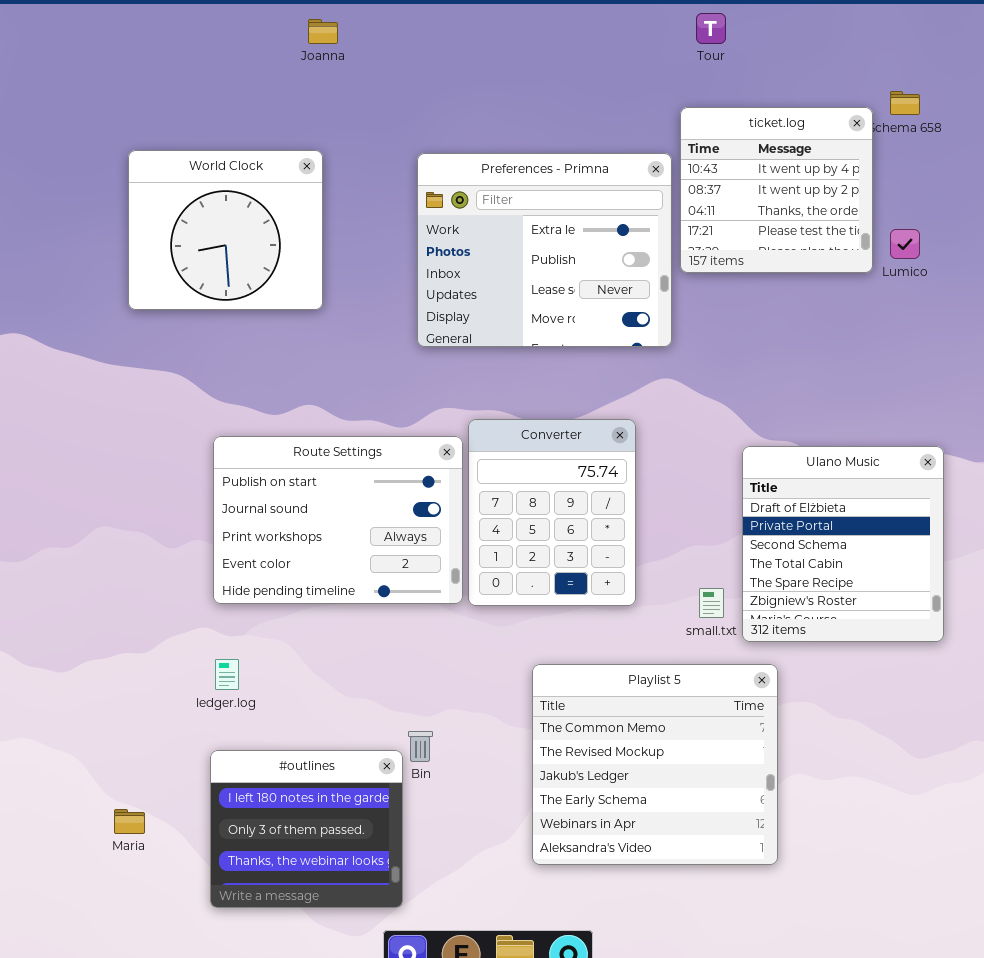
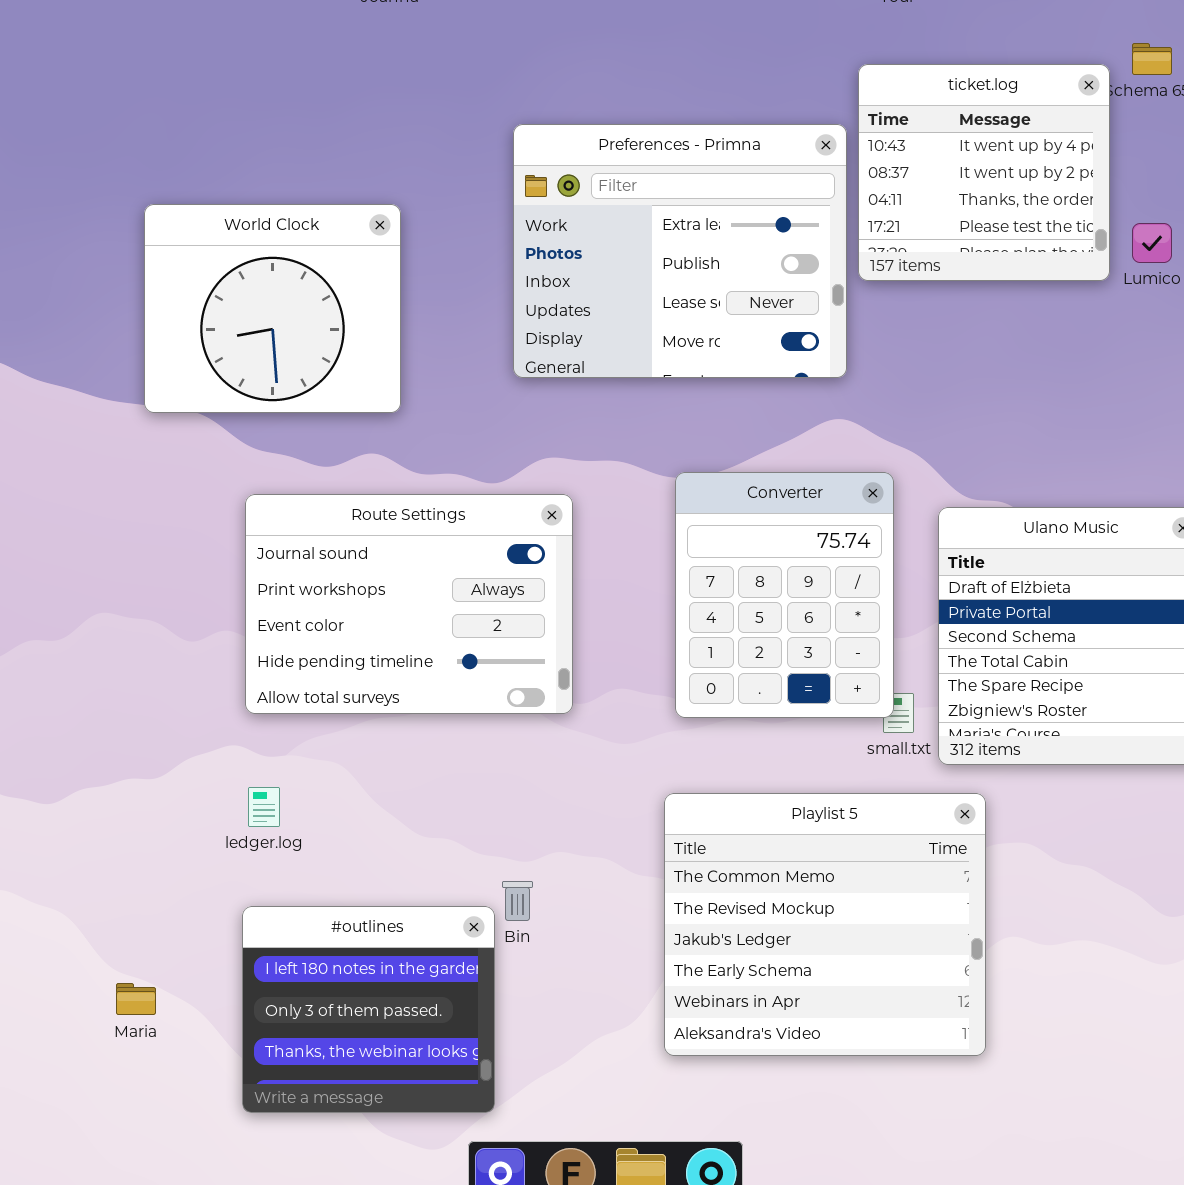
World Clock: [128,150,323,310] -> [144,204,401,413], moved
Converter: [468,419,636,606] -> [675,472,894,718], moved
Route Settings: [213,436,463,604] -> [245,494,573,714], scrolled down 1 row

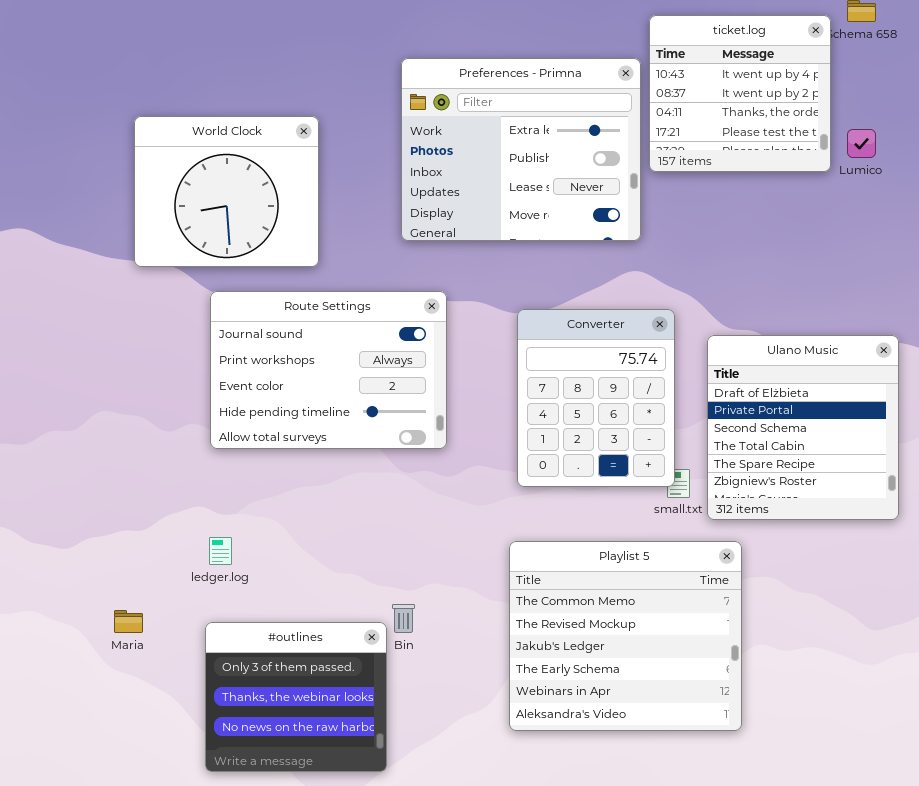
Route Settings: [245,494,573,714] -> [210,291,447,449], moved
#outlines: [242,906,495,1113] -> [205,622,387,772], scrolled down 1 row
Maria: [116,983,156,1015] -> [114,610,143,633], moved

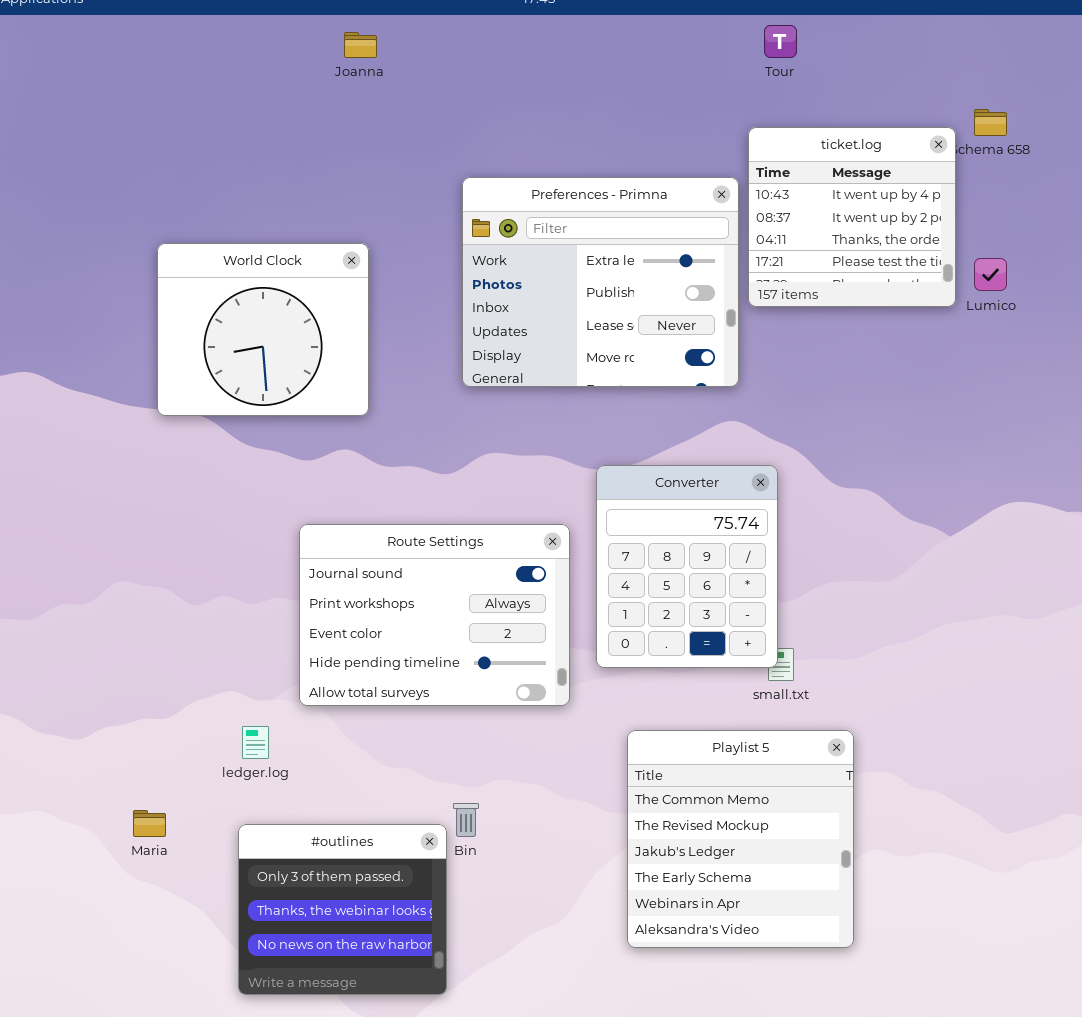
Route Settings: [210,291,447,449] -> [299,524,570,706], moved
Ulano Music: [707,335,899,520] -> none, closed
Playlist 5: [509,541,742,731] -> [627,730,854,948], resized

